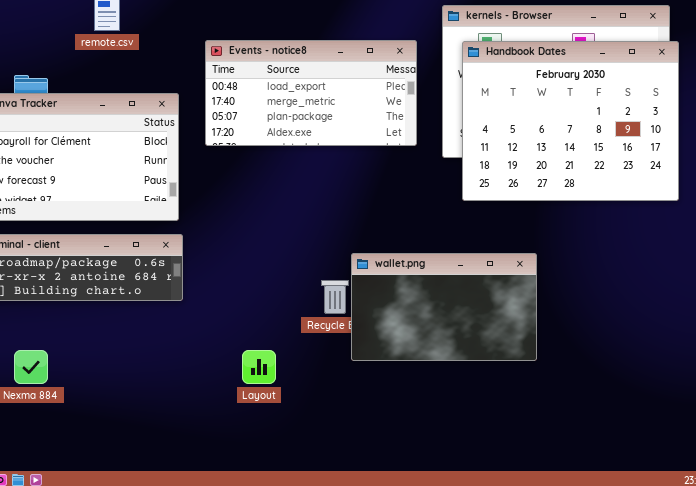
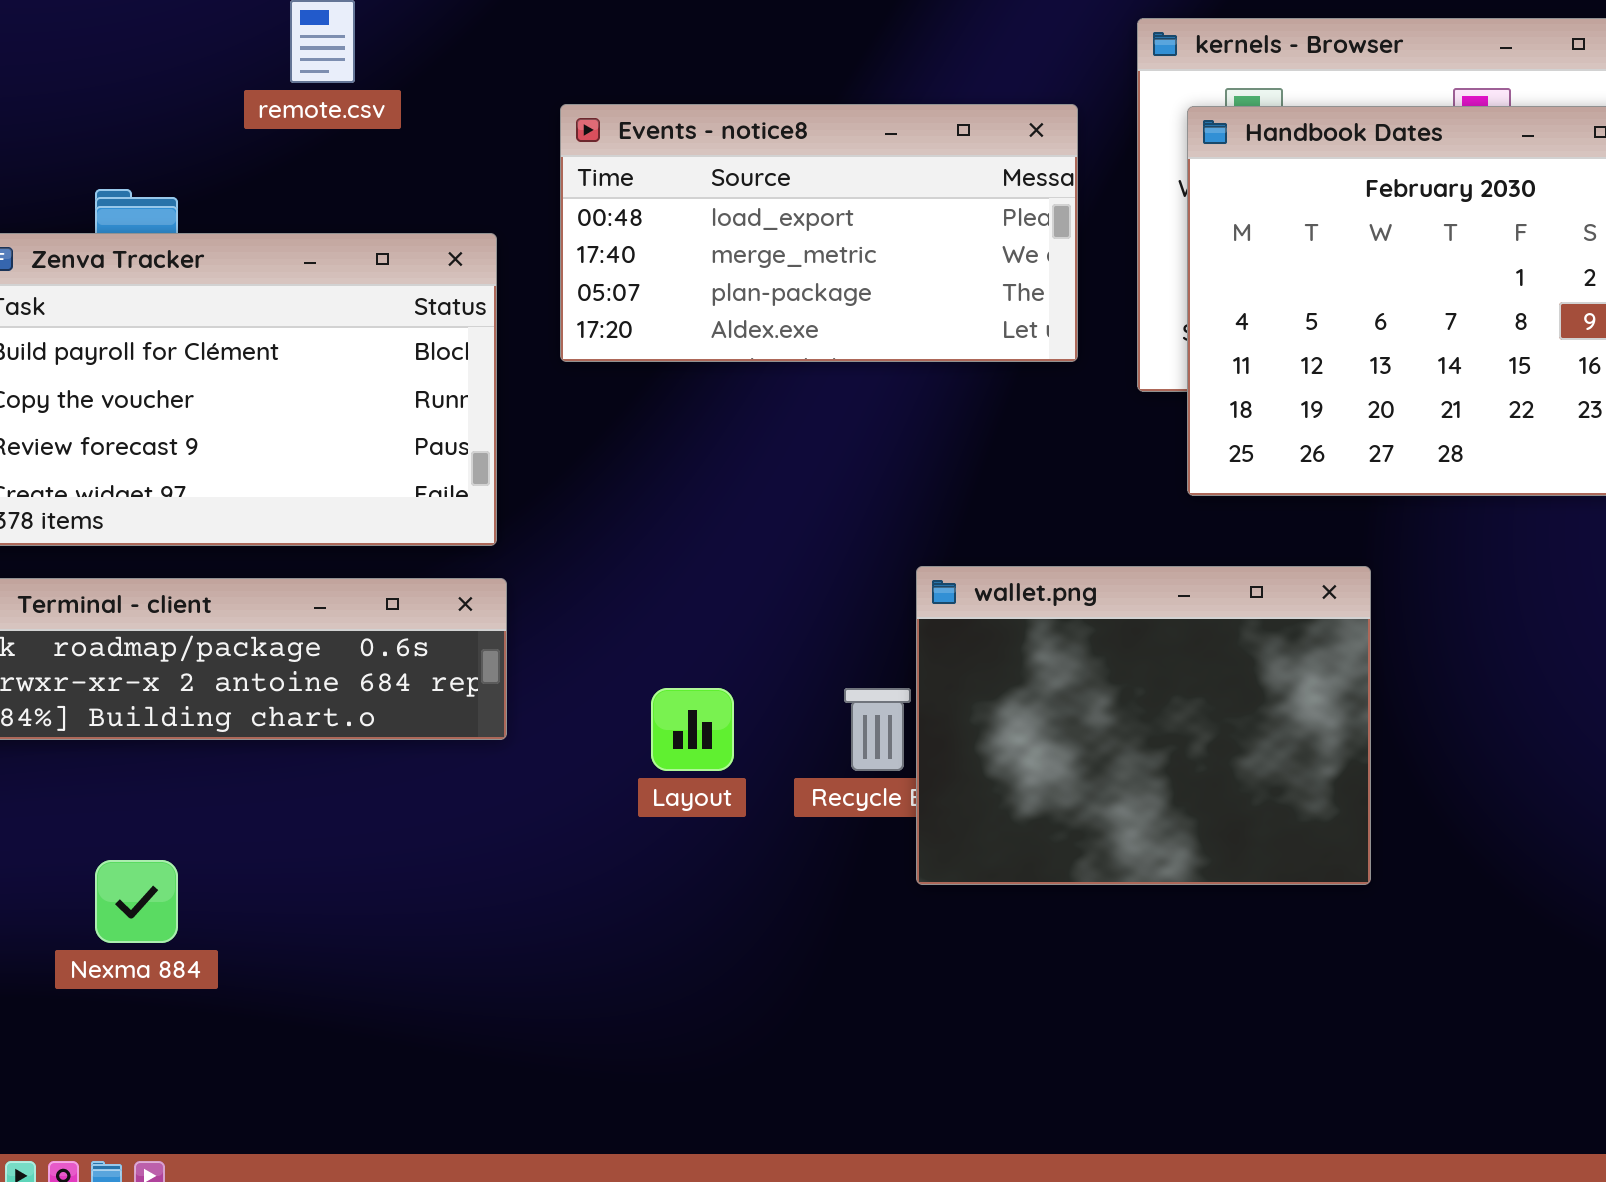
wallet.png: [351,253,537,361] -> [916,566,1371,885], resized
Layout: [242,350,276,384] -> [651,688,734,771], moved

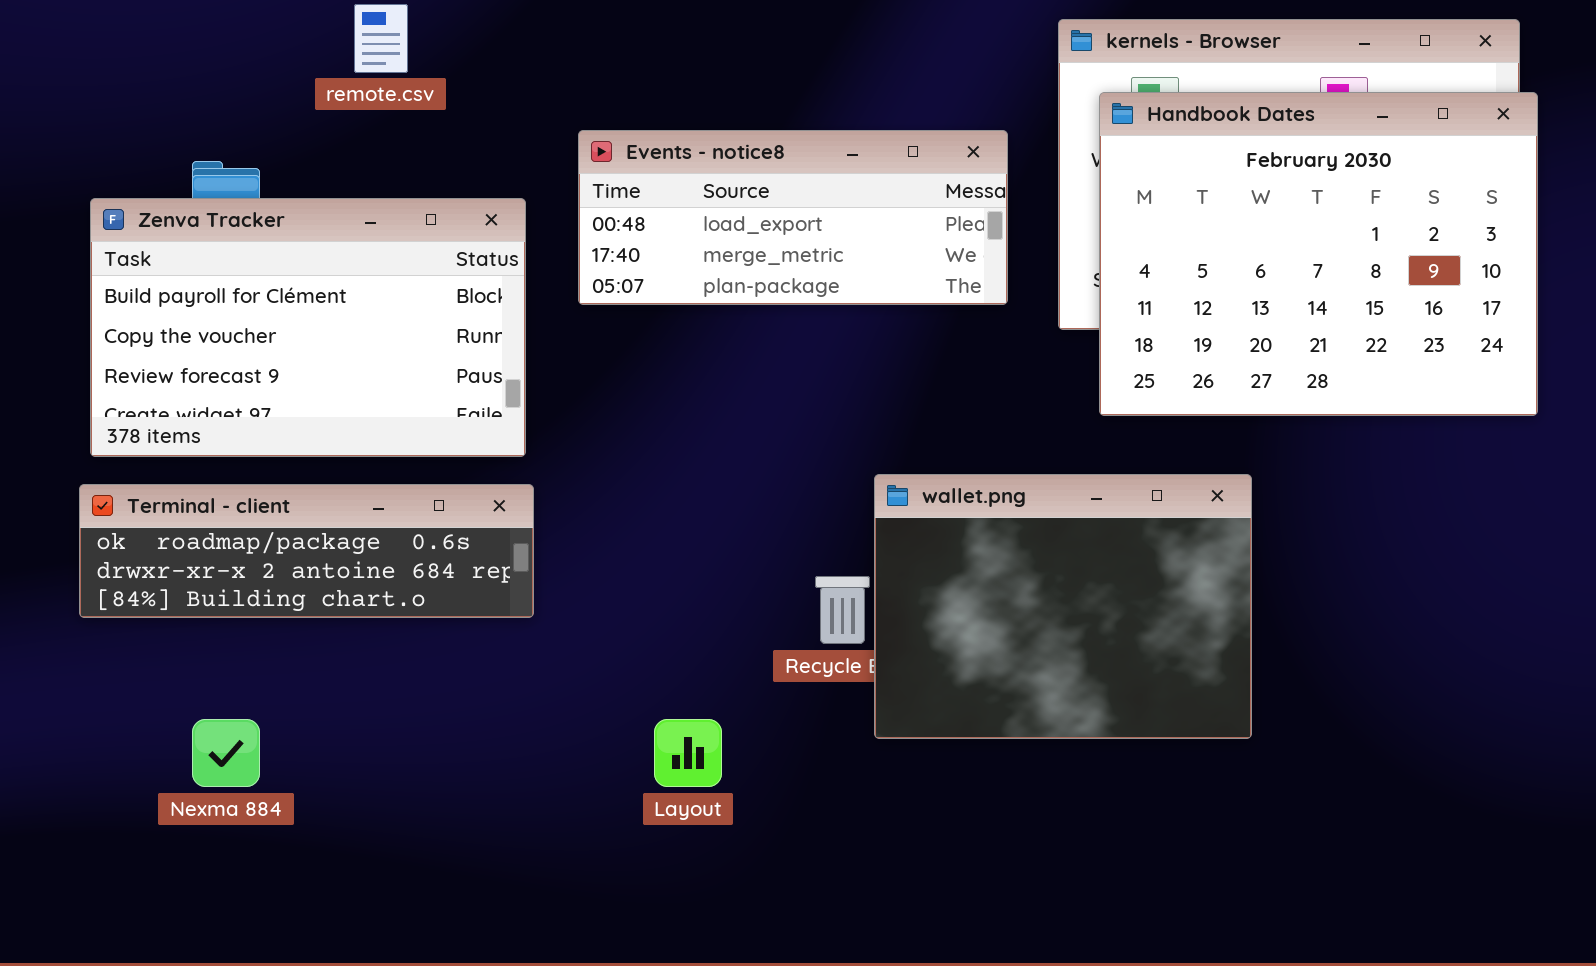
Events - notice8: [560,104,1078,362] -> [578,130,1008,305], resized
Layout: [651,688,734,771] -> [654,719,722,787], moved

